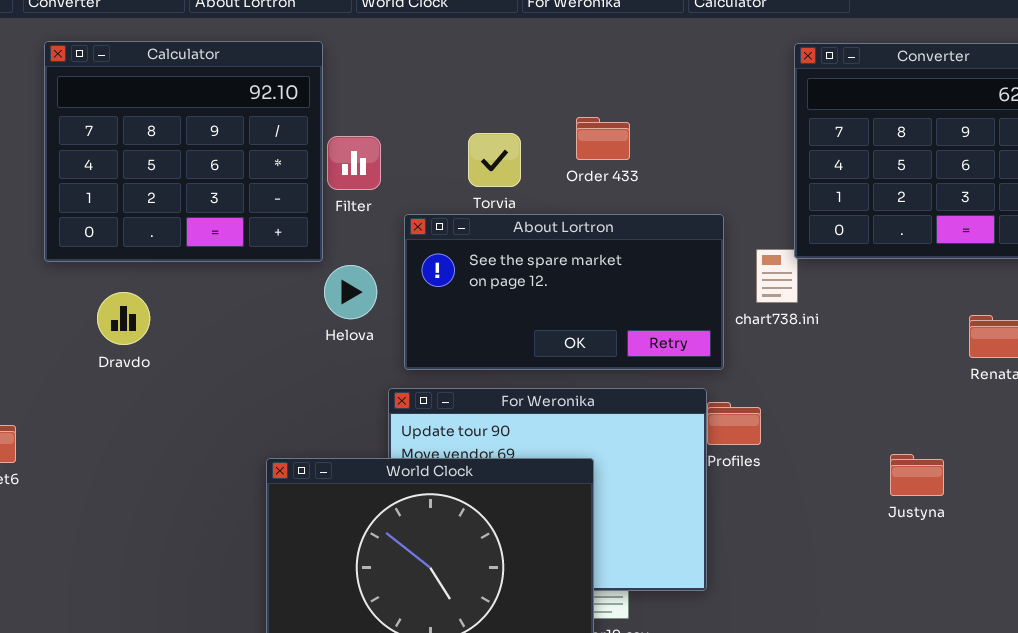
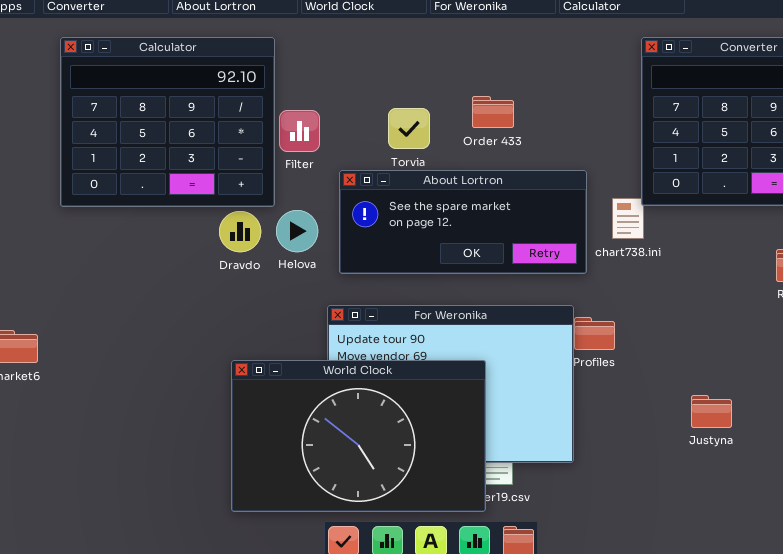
About Lortron: [404,214,724,370] -> [339,170,587,274], resized
Dravdo: [97,292,150,345] -> [219,211,261,252], moved
Justyna: [890,454,944,496] -> [691,395,732,428], moved

